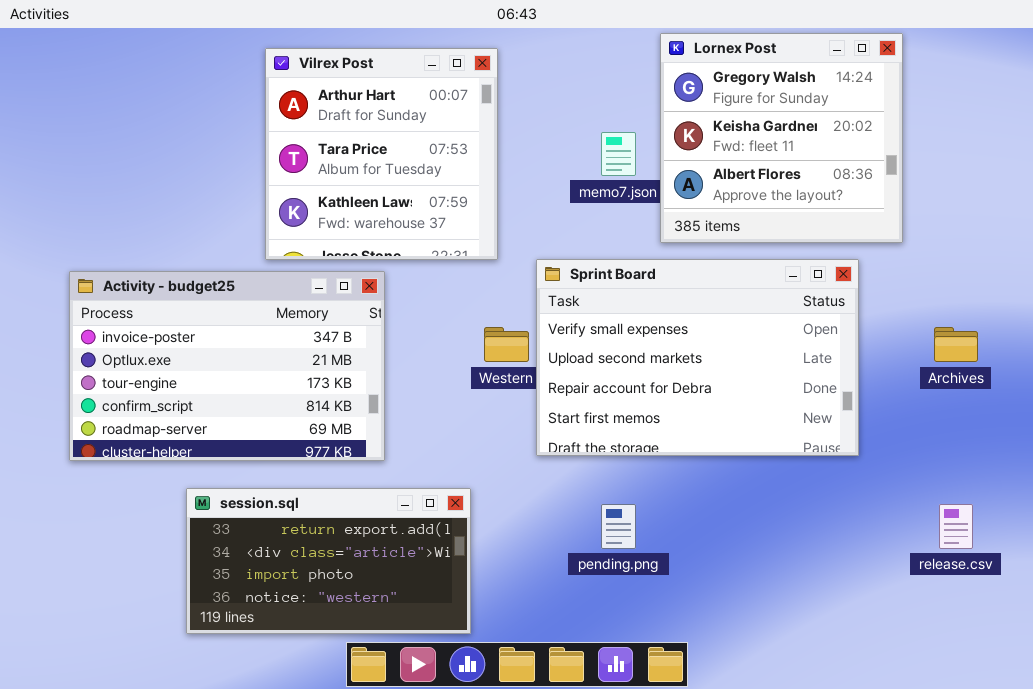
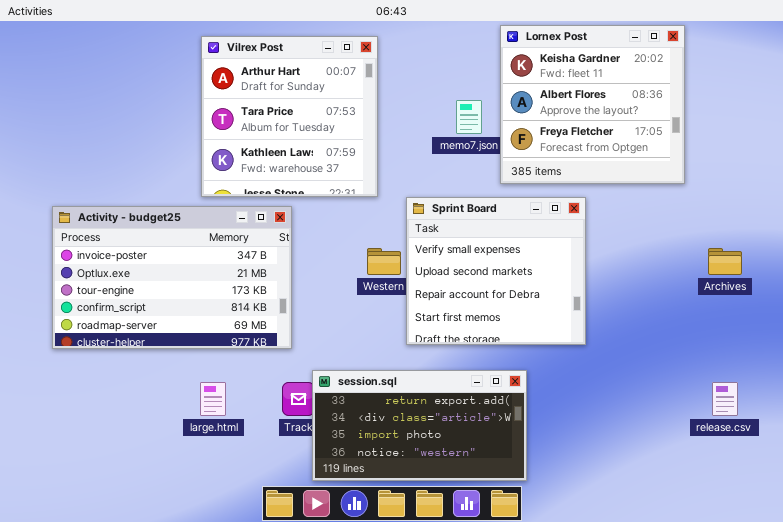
Lornex Post: [660,33,903,243] -> [500,25,685,184], scrolled down 1 row
Sprint Board: [536,259,859,456] -> [406,197,586,345], resized
session.sql: [186,488,471,634] -> [312,370,527,481], moved

